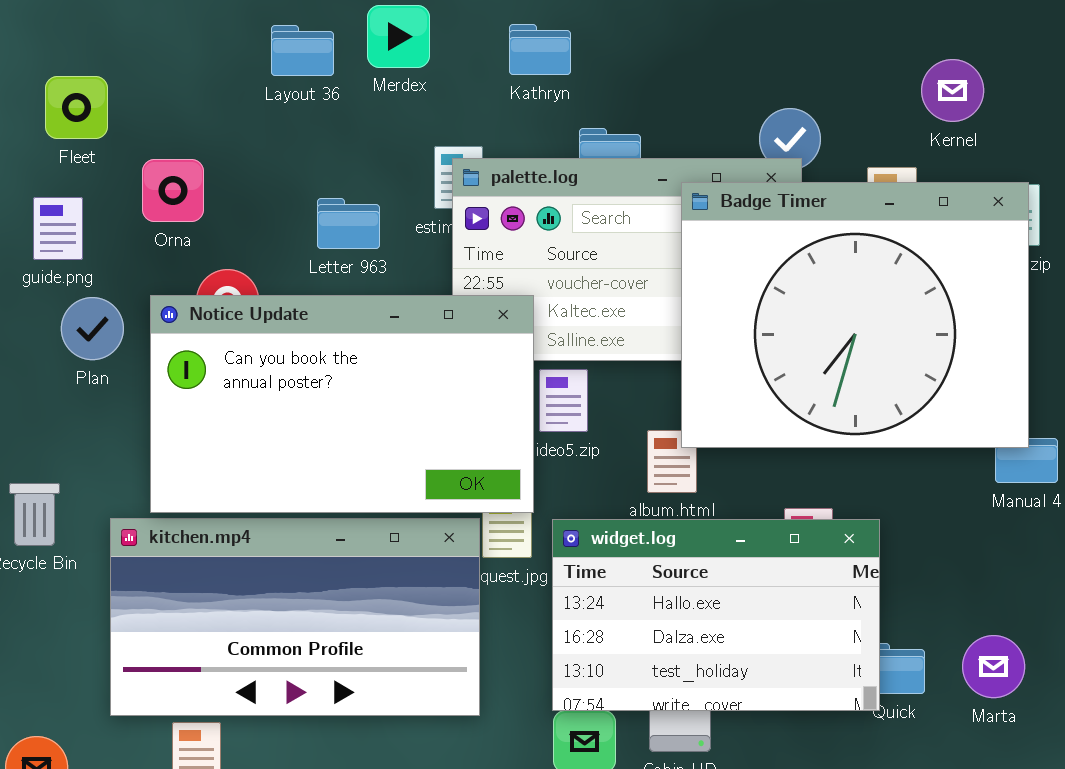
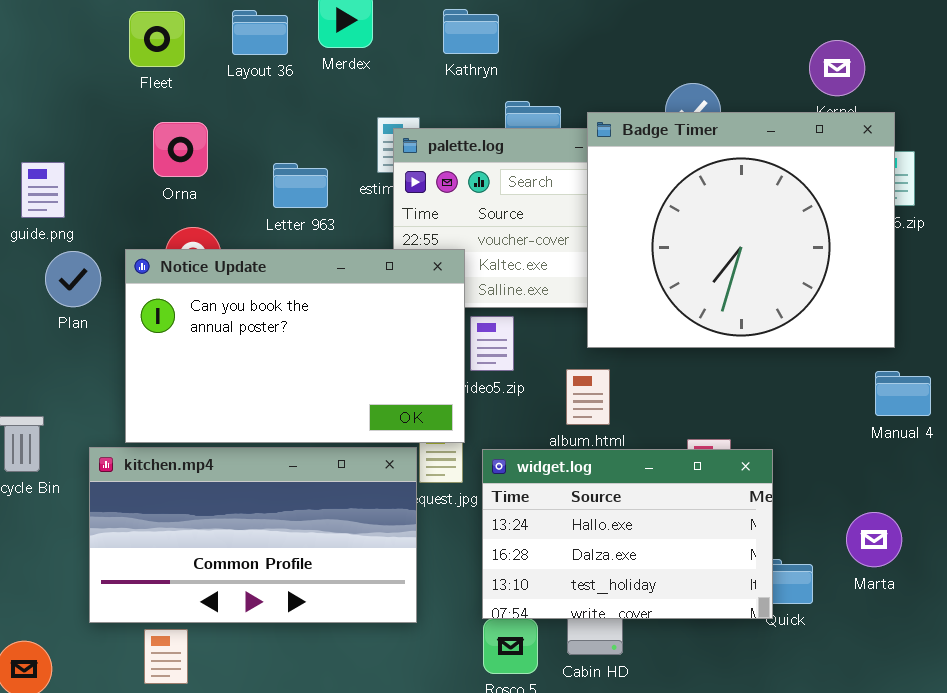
Fleet: [45,76,108,139] -> [129,11,185,67], moved
Orna: [142,159,204,222] -> [153,122,208,177], moved
Badge Timer: [681,182,1029,448] -> [587,112,895,348], moved
Marta: [962,635,1025,698] -> [846,512,902,567], moved

